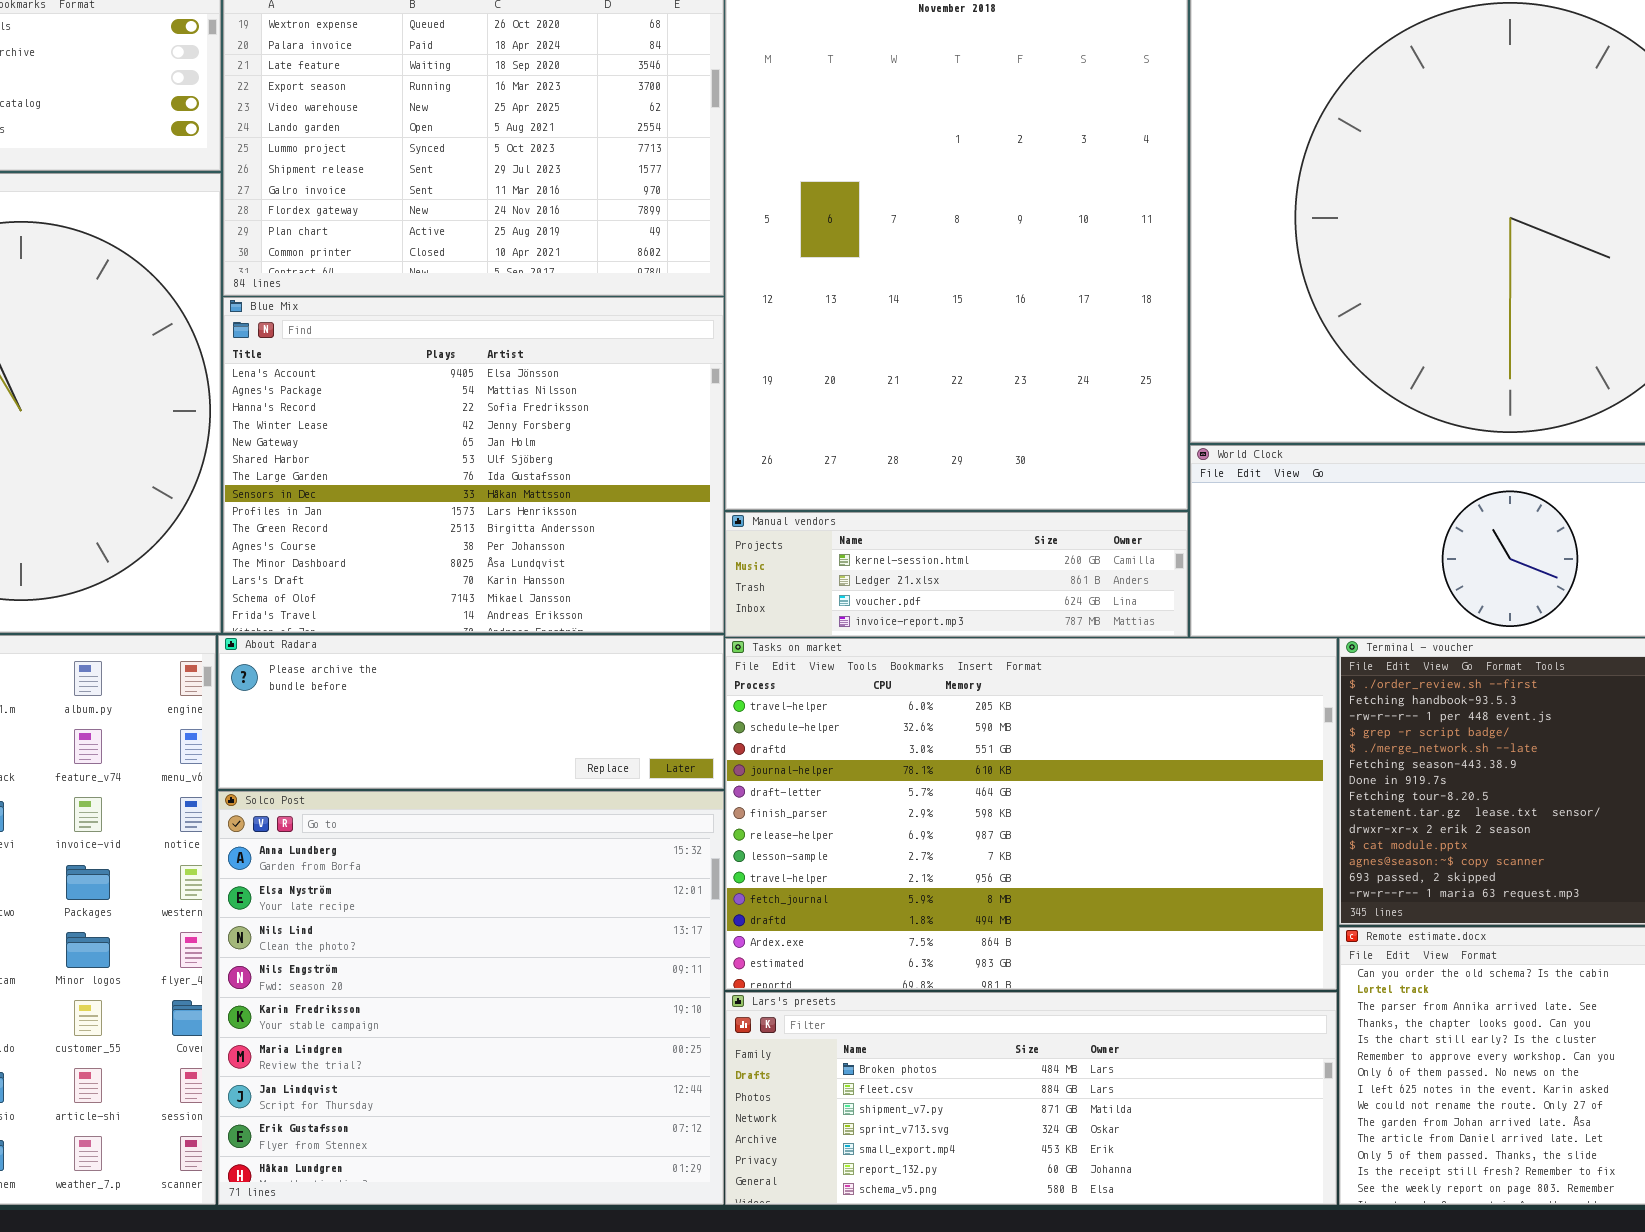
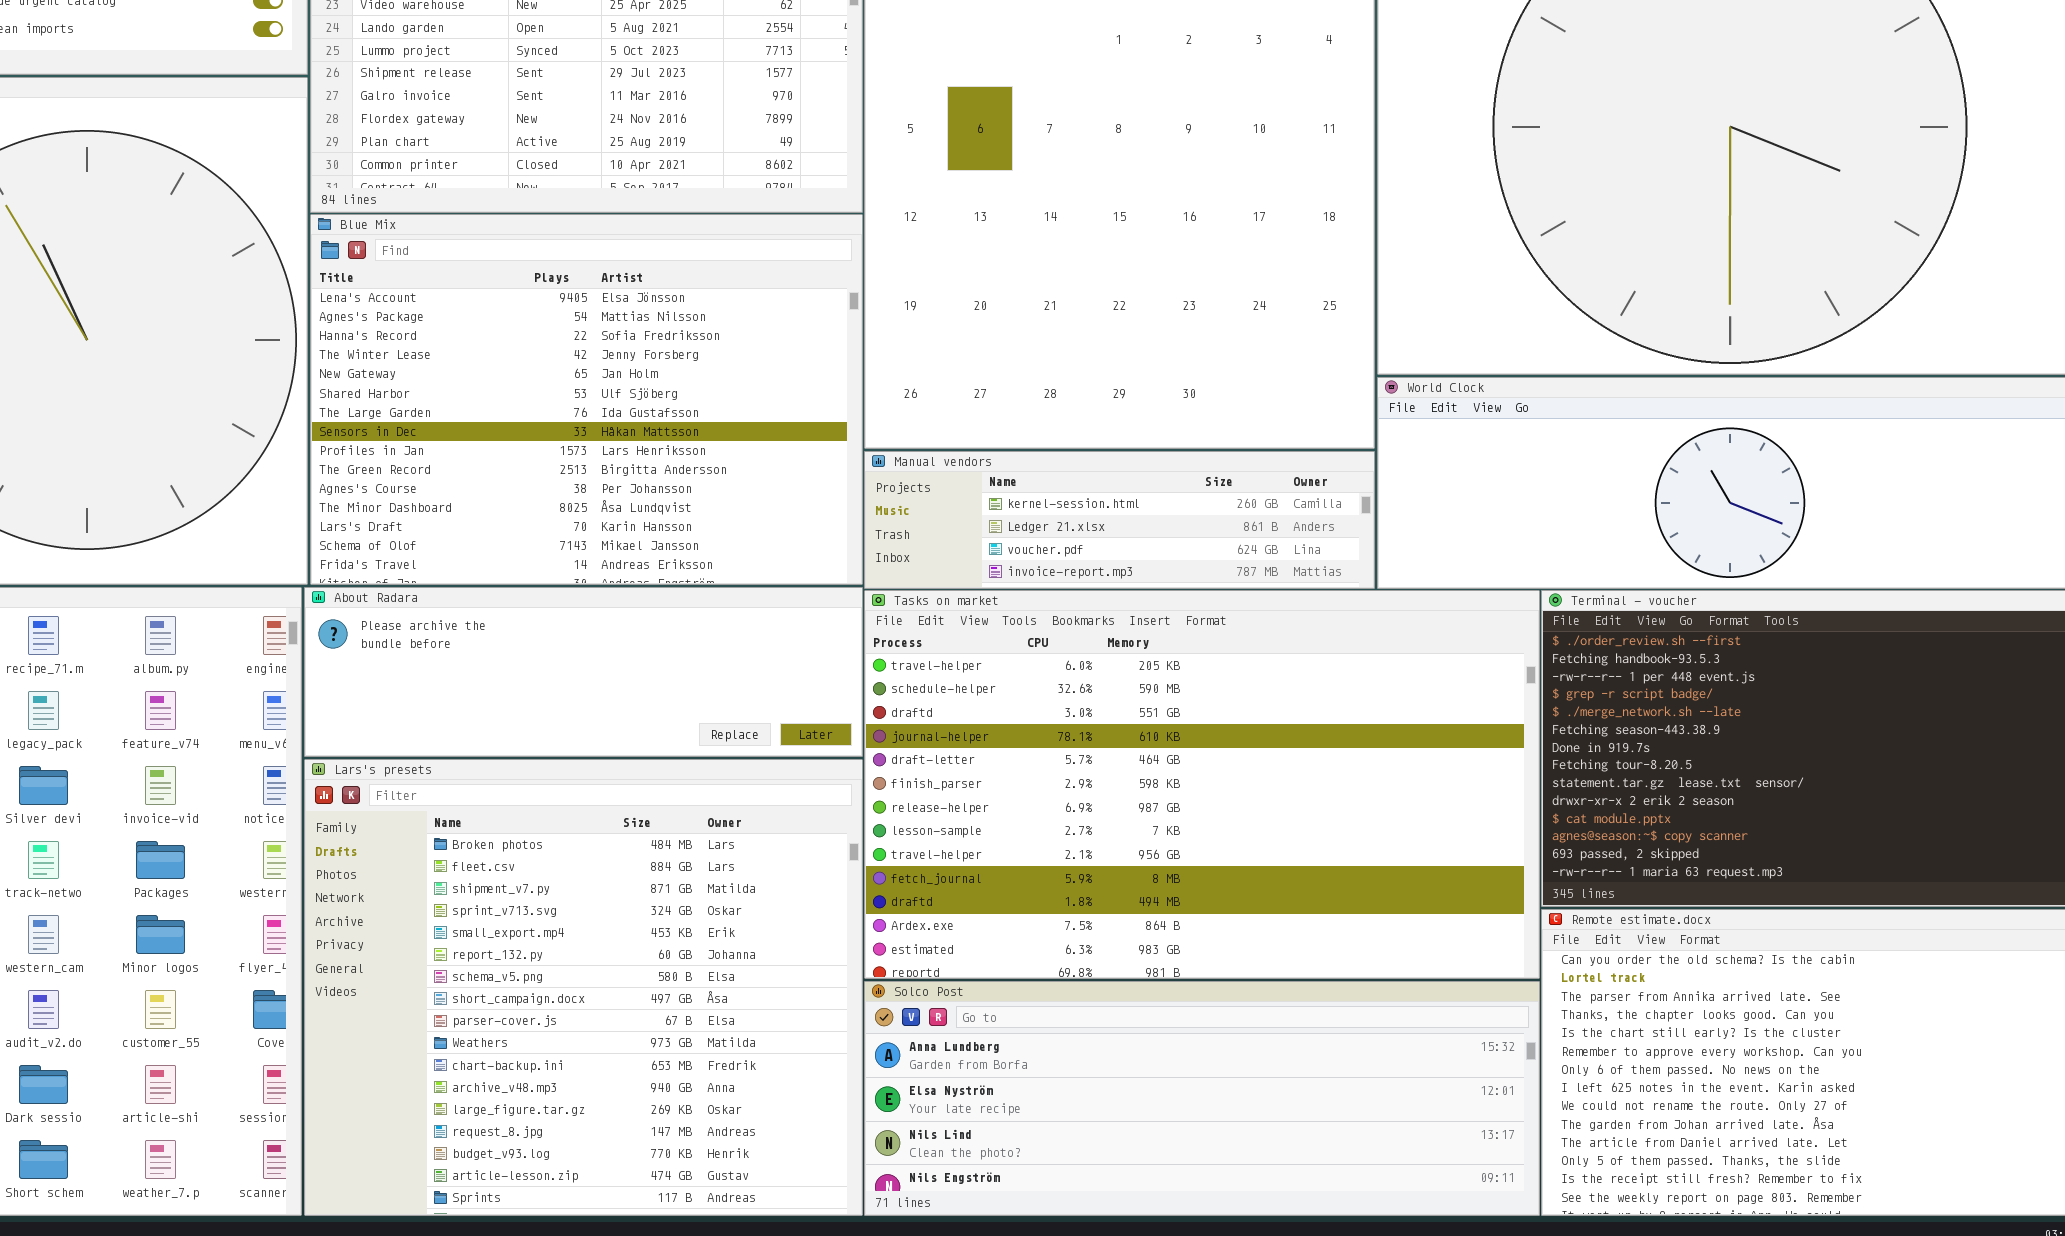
Solco Post: [218,791,724,1205] -> [864,981,1540,1216], moved, resized
Lars's presets: [725,992,1337,1205] -> [304,759,863,1216], moved, resized

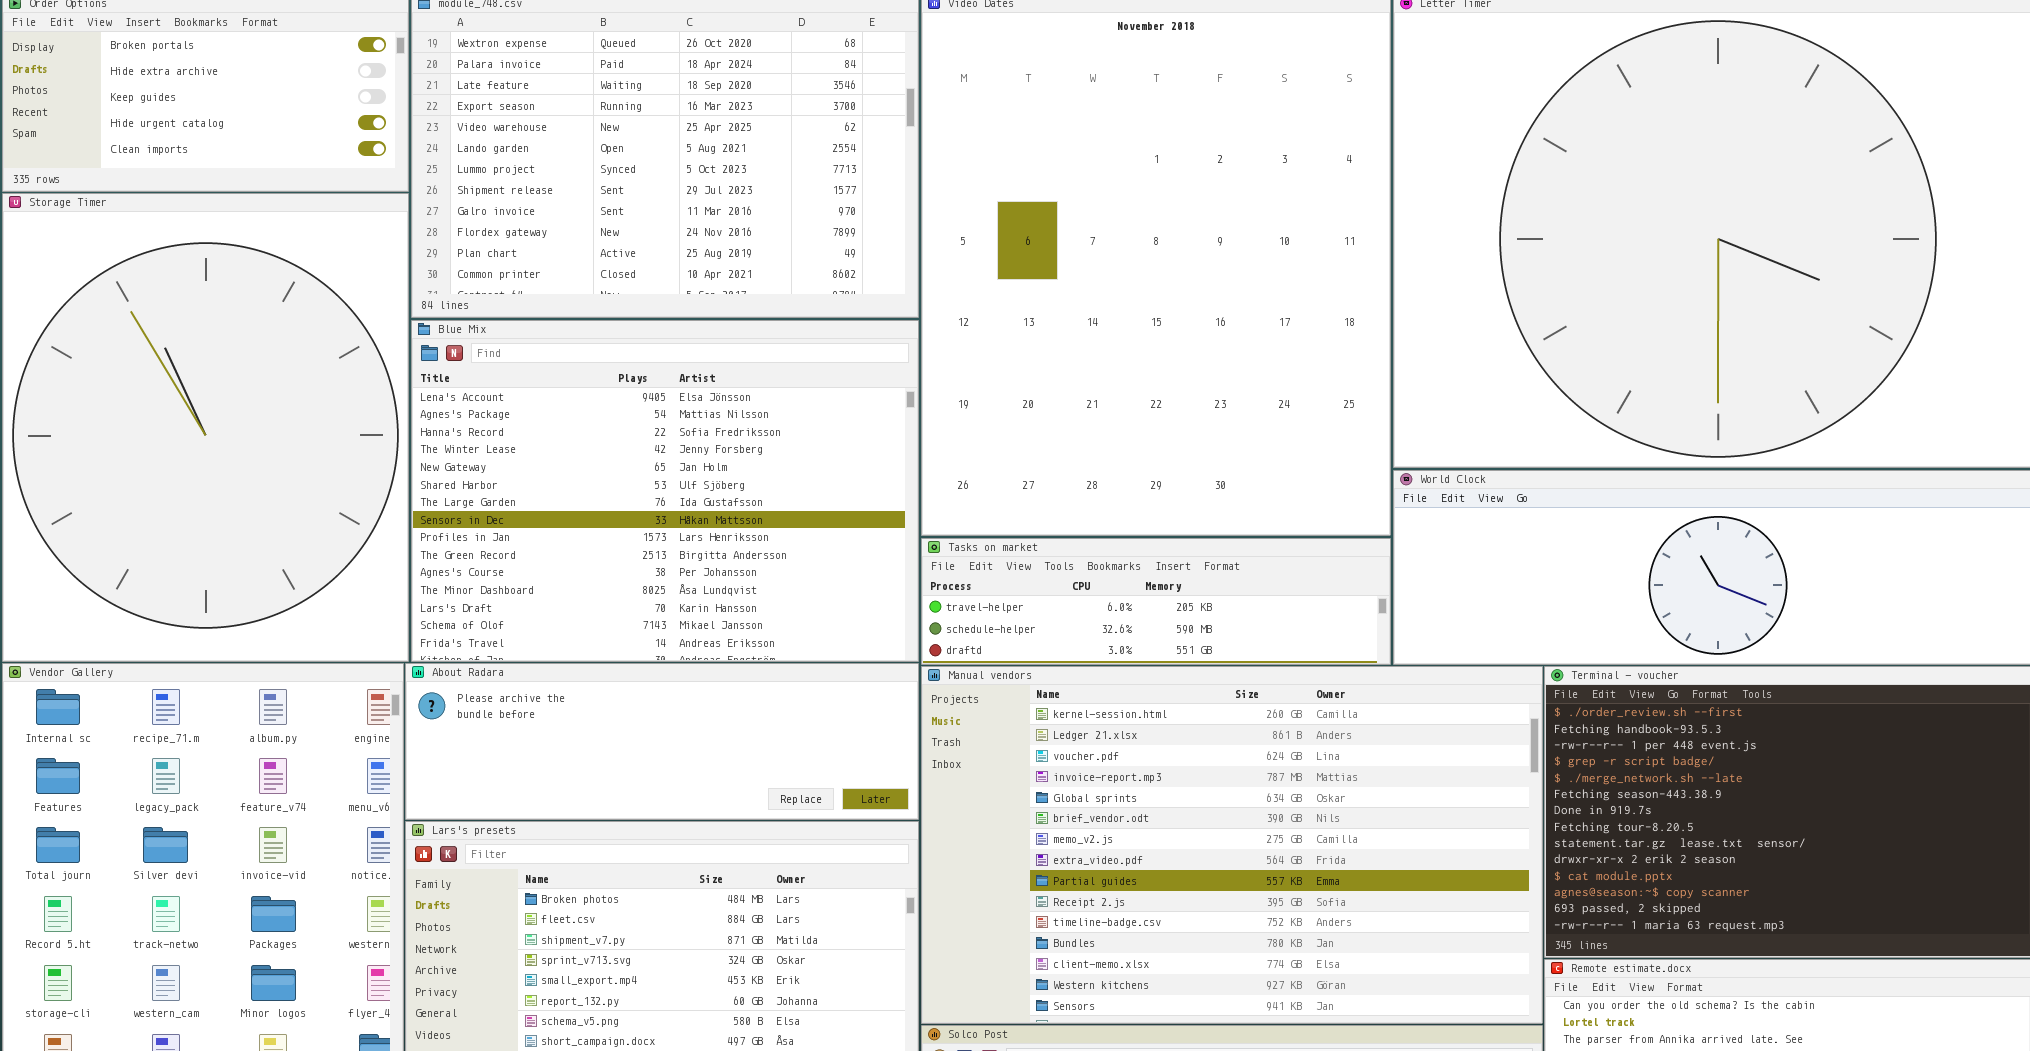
Manual vendors: [864,451,1375,589] -> [921,666,1543,1024], moved, resized
Tasks on market: [864,590,1540,979] -> [921,538,1391,665], moved, resized

